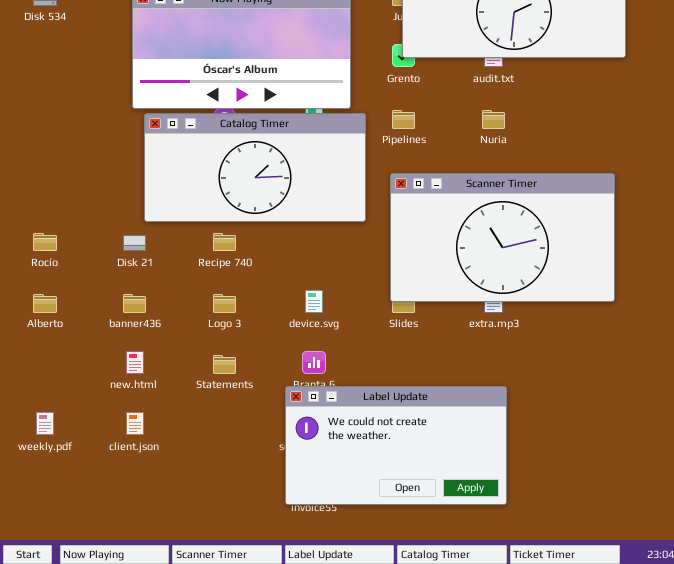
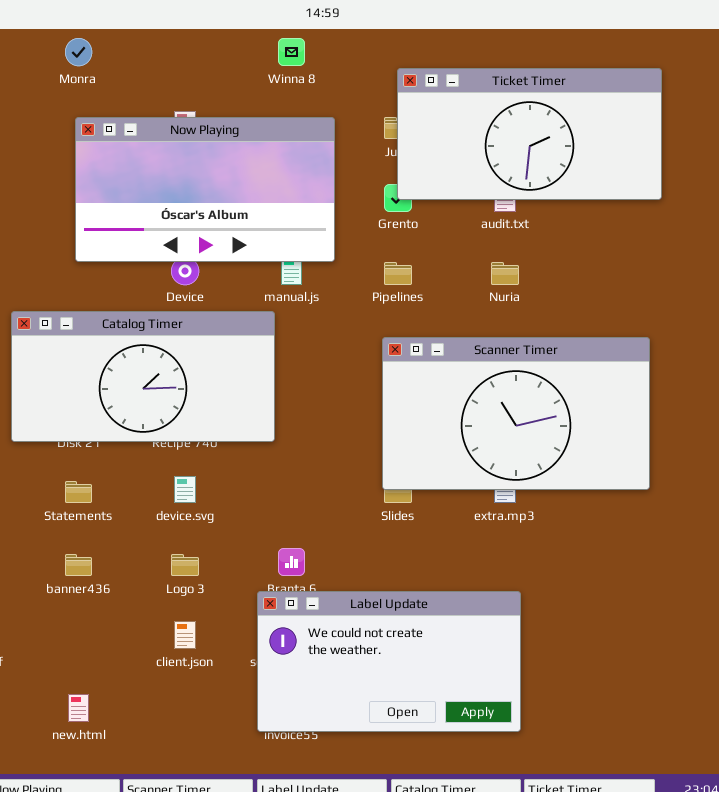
Catalog Timer: [144,113,366,222] -> [11,311,275,442], moved
device.svg: [305,290,323,313] -> [174,476,196,503], moved
banner436: [123,294,146,313] -> [65,554,92,576], moved
Logo 3: [213,294,236,313] -> [171,554,199,576], moved
new.html: [126,351,144,374] -> [68,694,89,722], moved
Statements: [213,355,236,374] -> [65,481,92,503], moved
client.json: [126,412,144,435] -> [174,621,196,649], moved

